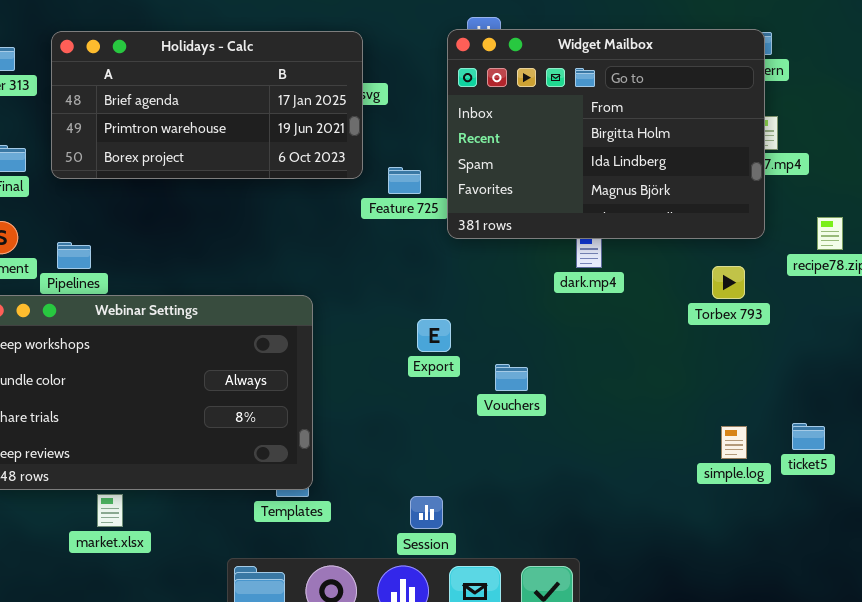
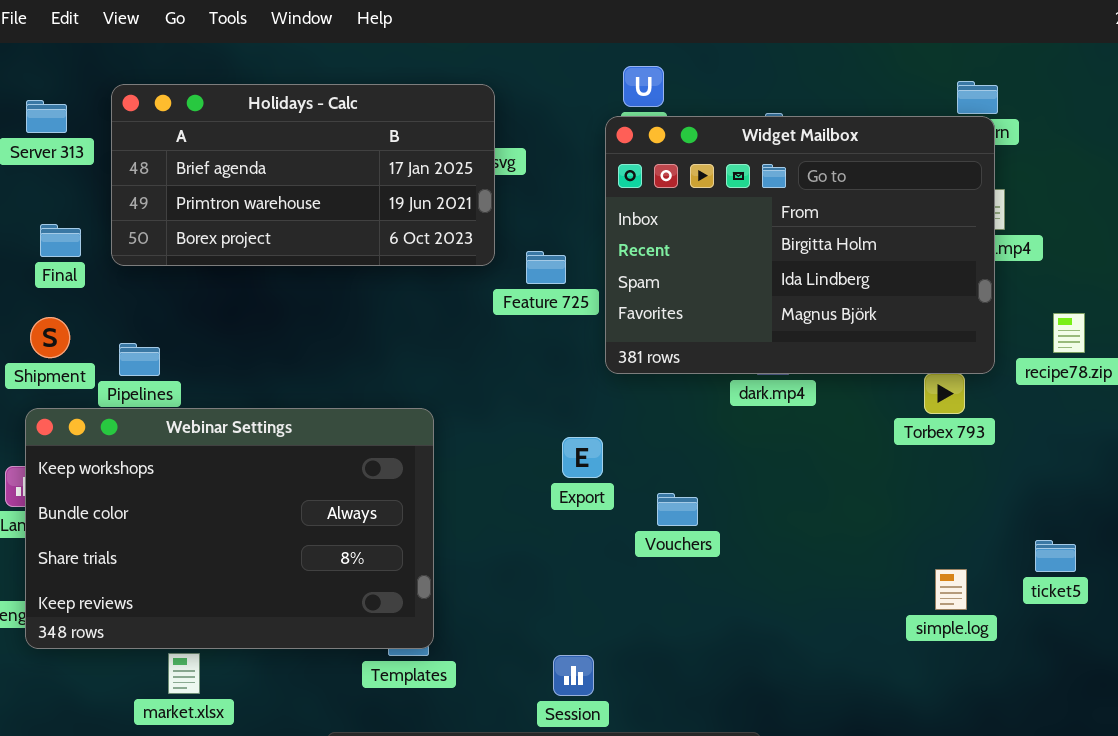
Widget Mailbox: [447,29,765,239] -> [605,116,995,374], moved
ticket5: [792,423,825,450] -> [1035,540,1076,572], moved

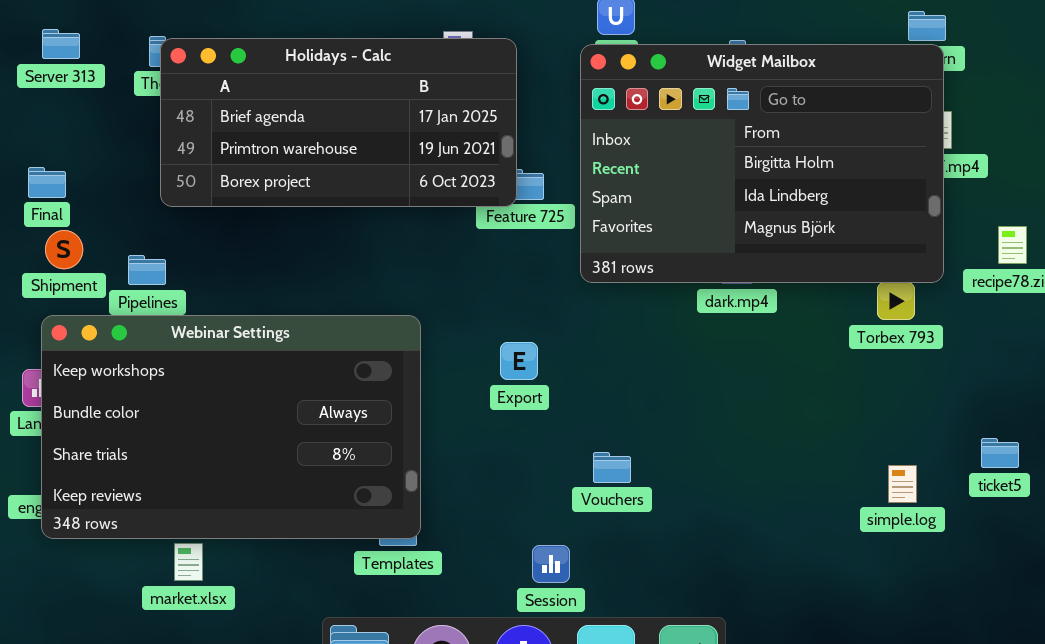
Holidays - Calc: [111,84,495,266] -> [160,38,517,207], moved
Final: [40,224,81,257] -> [28,167,66,198], moved
Export: [562,437,603,478] -> [500,342,538,380], moved
Vouchers: [657,493,698,526] -> [593,452,631,483], moved

